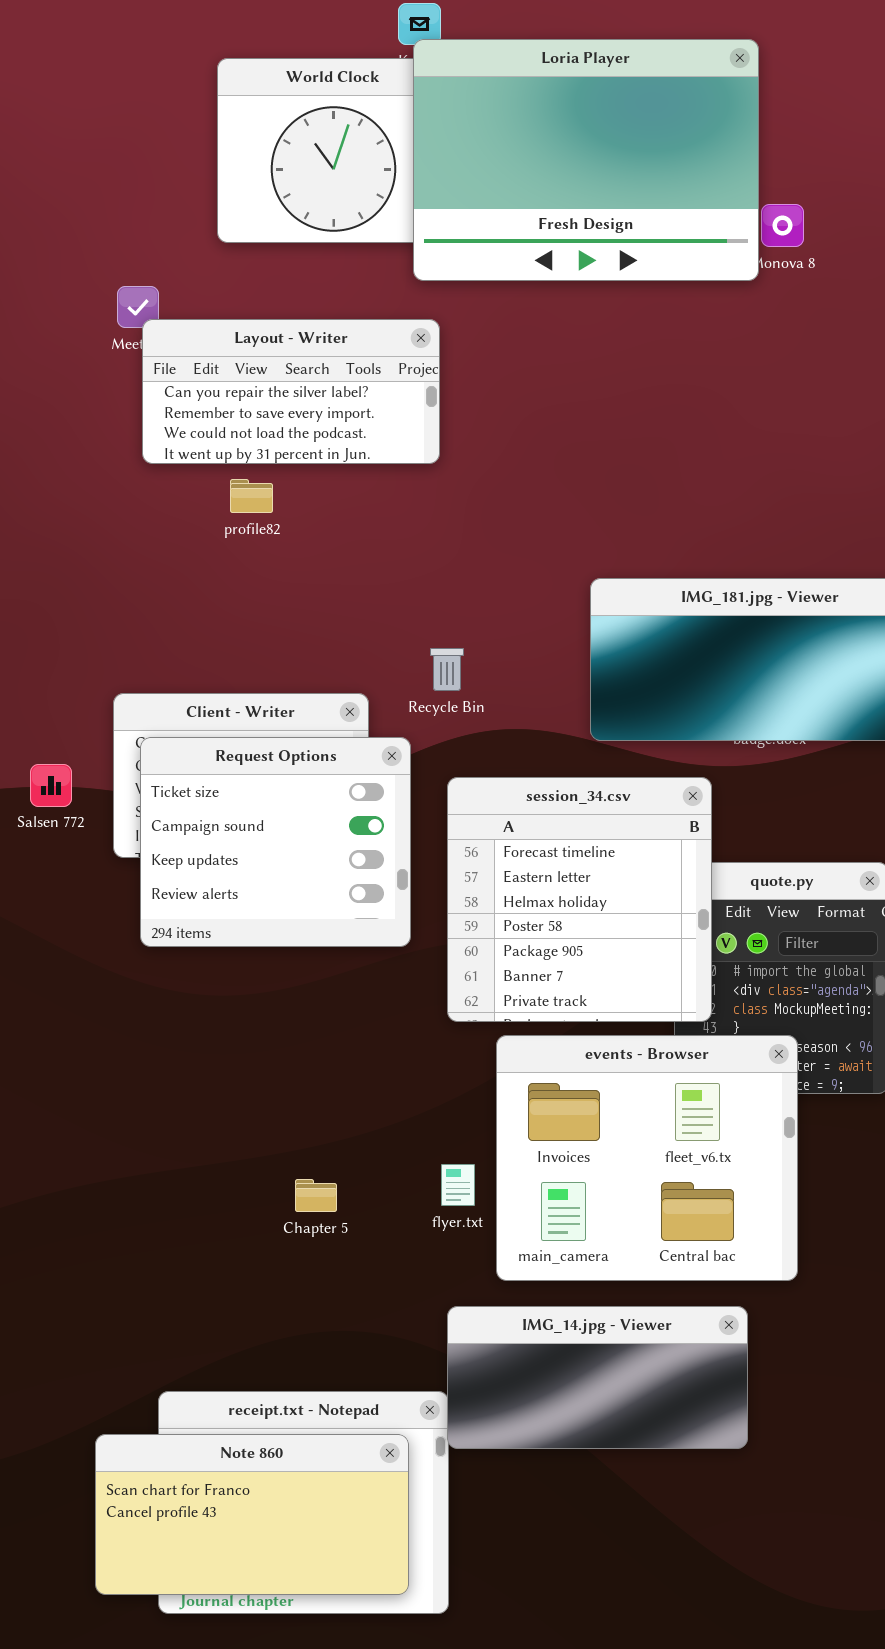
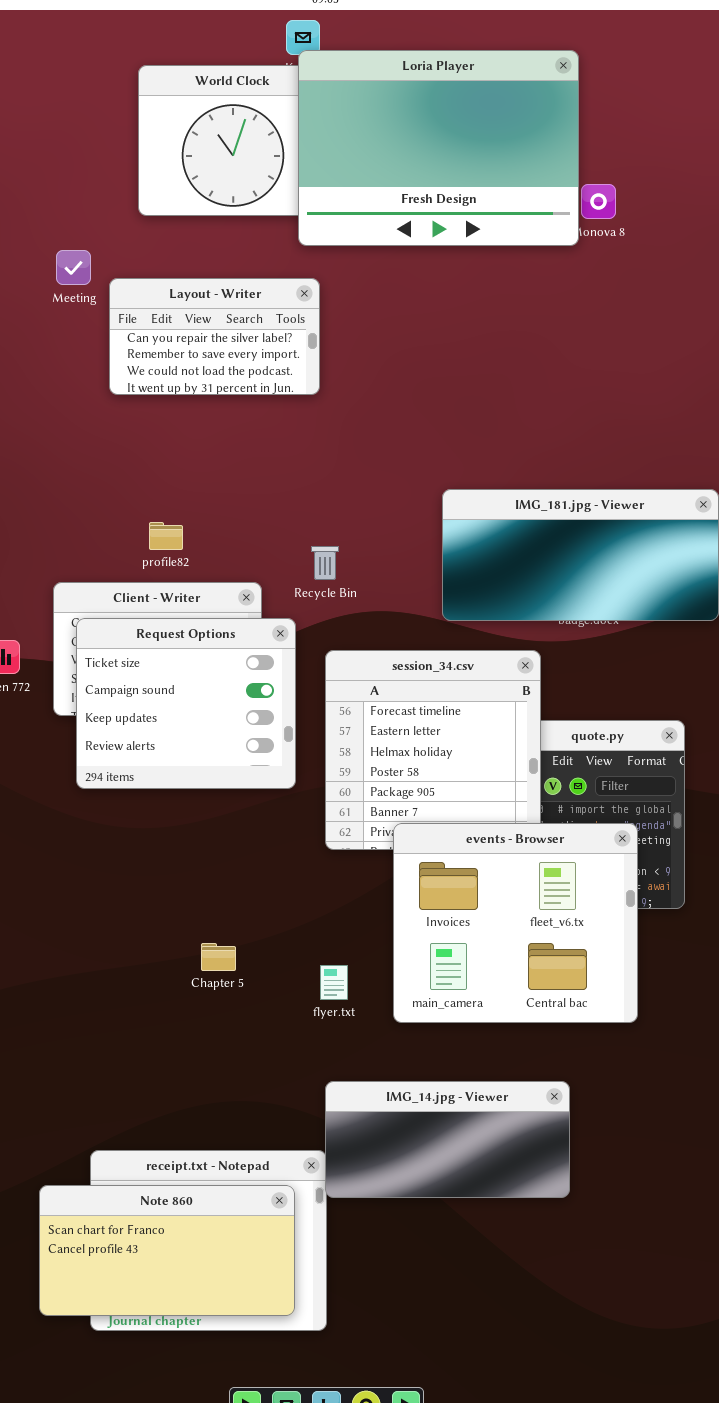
Layout - Writer: [142,319,440,464] -> [109,278,320,395], resized
profile82: [230,479,273,513] -> [149,522,183,550], moved
events - Browser: [496,1035,798,1281] -> [393,823,638,1023], moved
Chapter 5: [295,1179,337,1212] -> [201,943,236,971], moved

